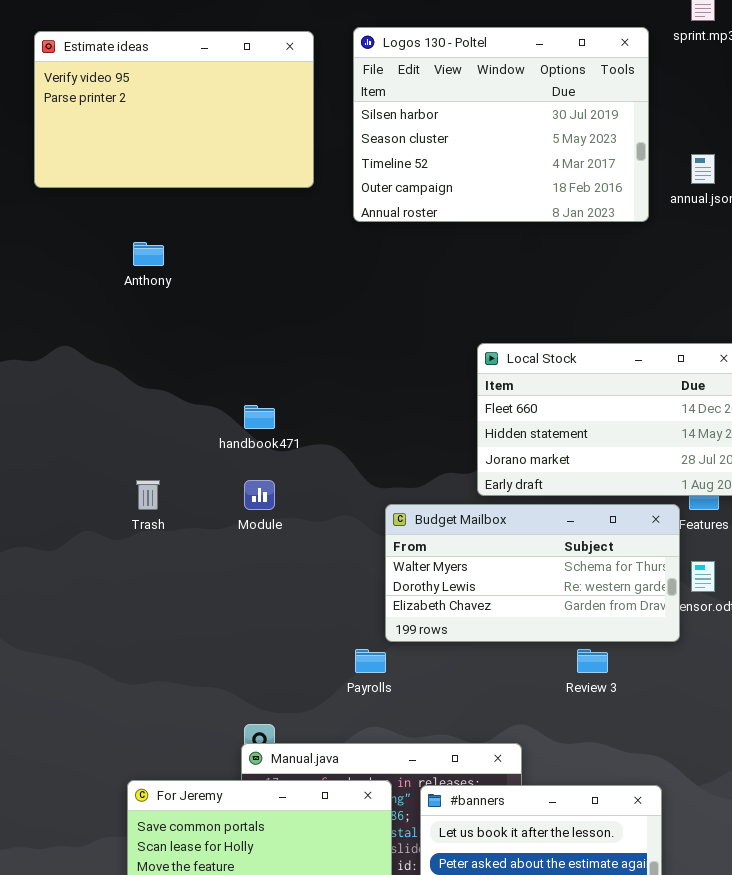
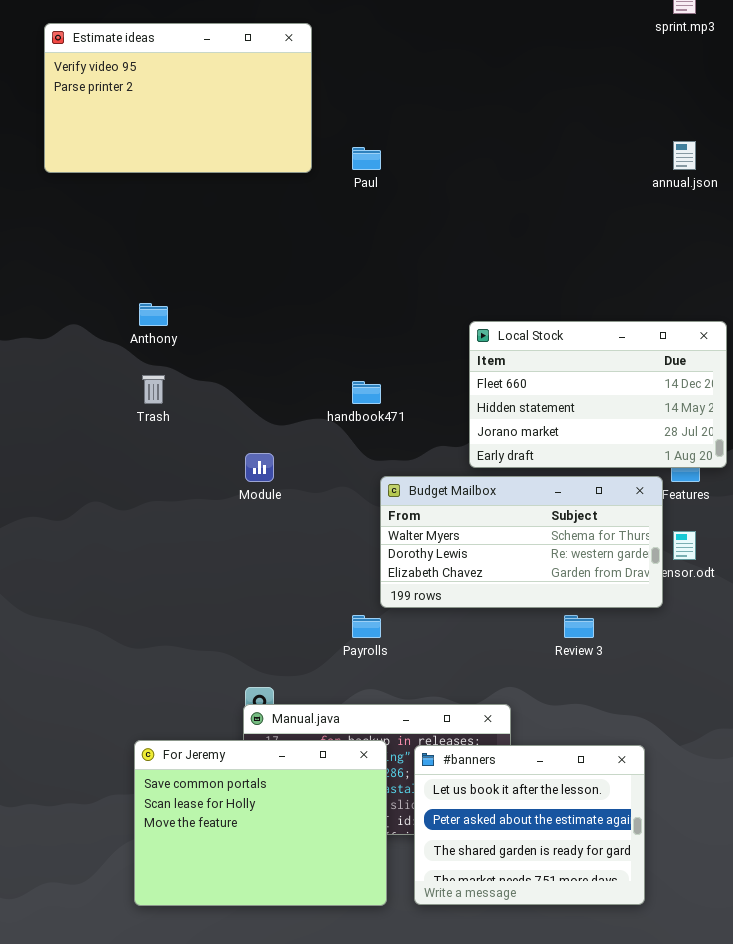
Logos 130 - Poltel: [353,27,649,222] -> none, closed
Anthony: [133,242,164,266] -> [139,303,168,326], moved
handbook471: [244,405,275,429] -> [352,381,381,404], moved
Trash: [136,480,160,510] -> [142,375,165,404], moved

